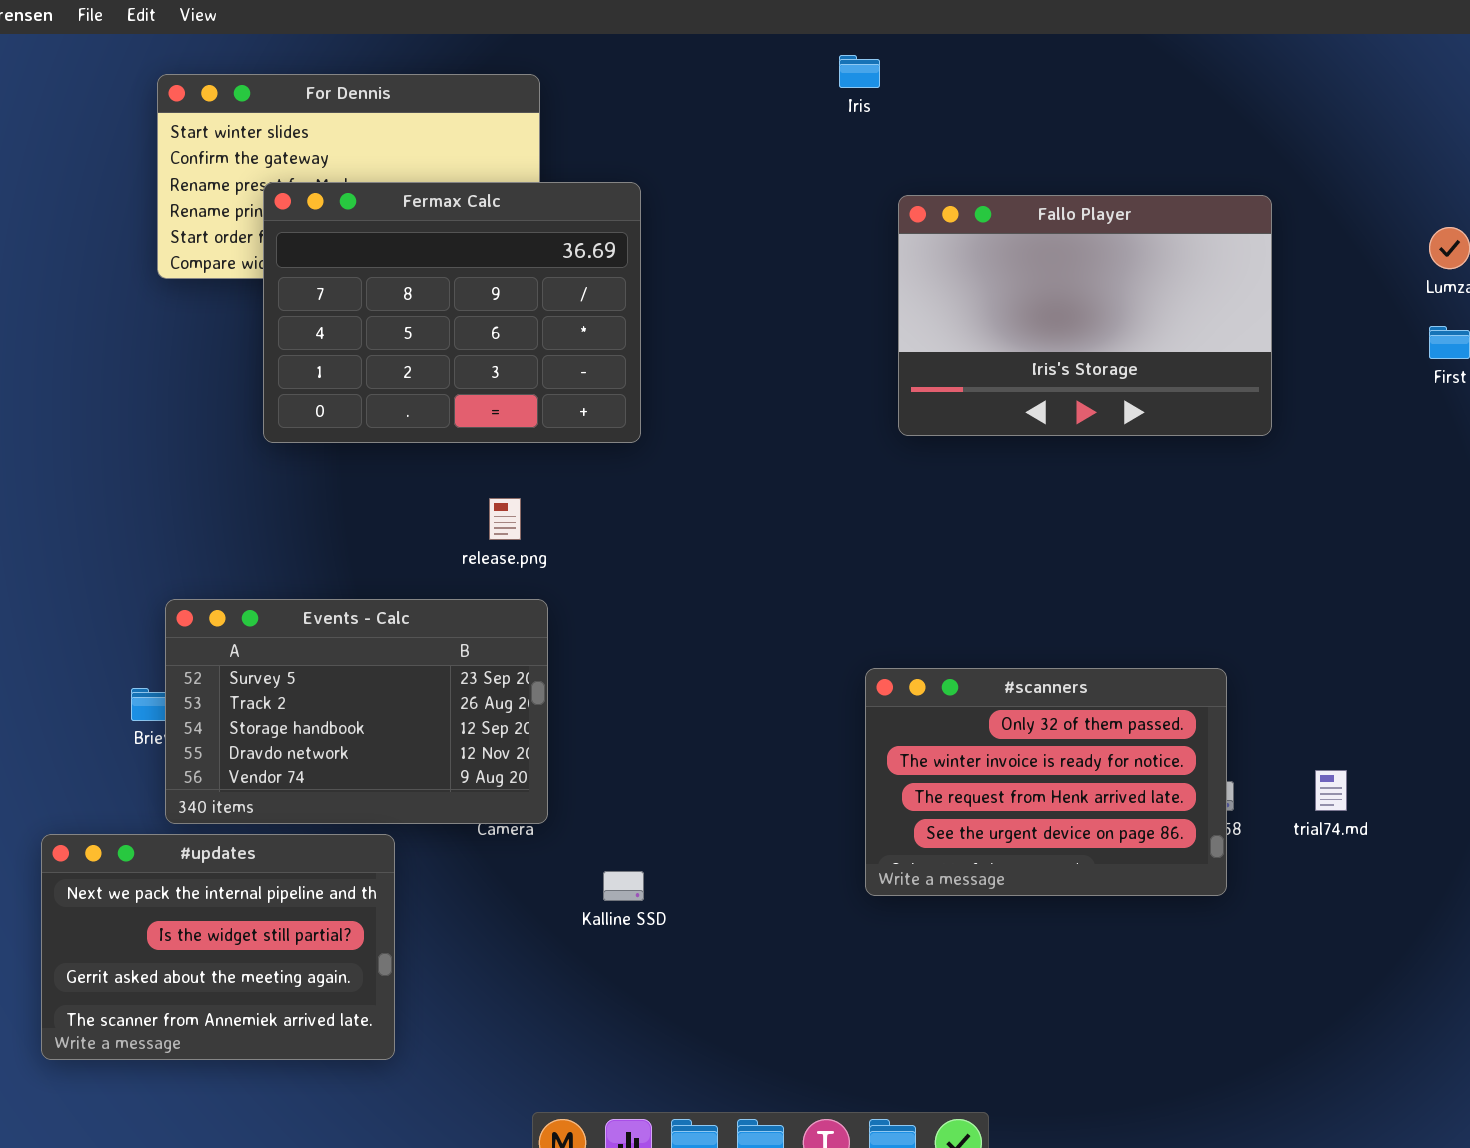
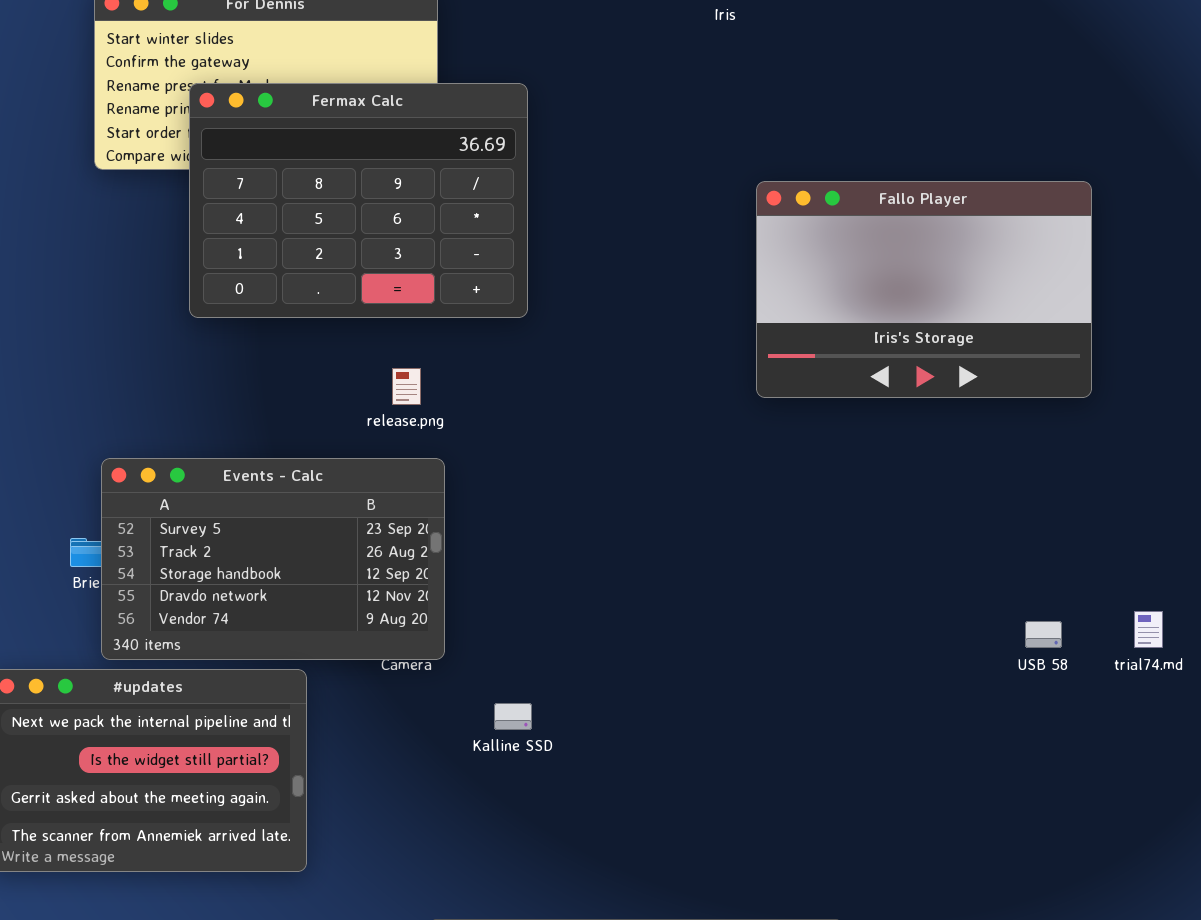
Fallo Player: [898,195,1272,436] -> [756,181,1092,398], moved
#scanners: [865,668,1227,896] -> none, closed

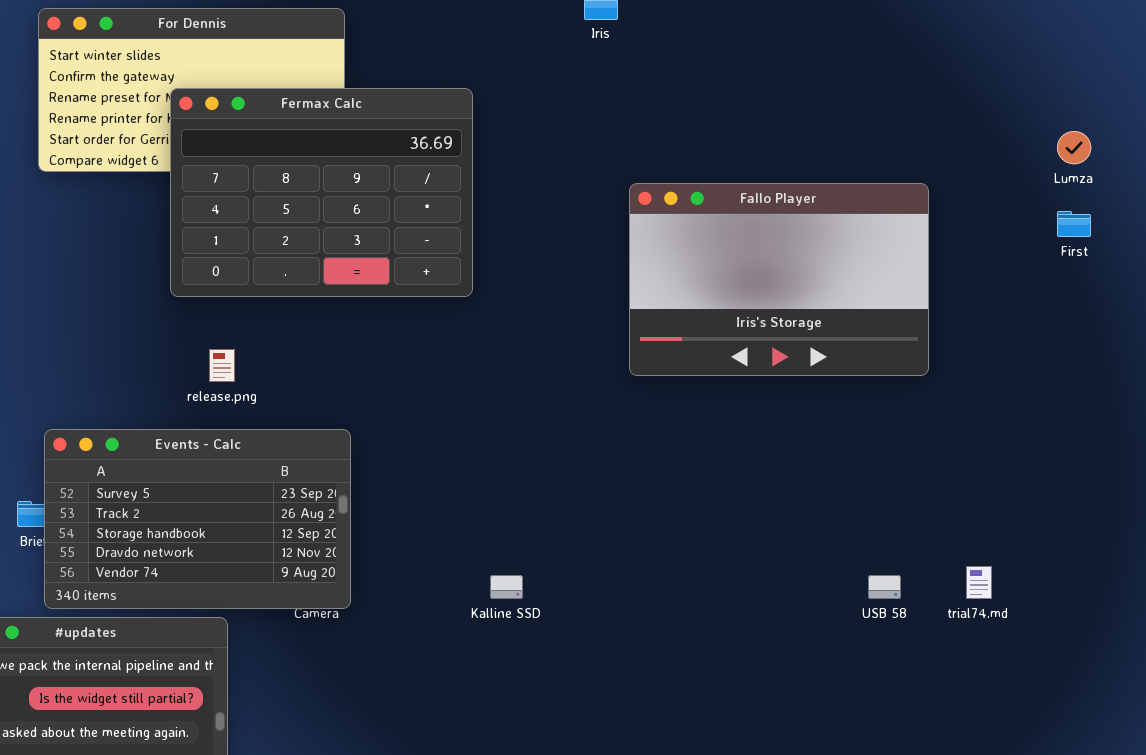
Fermax Calc: [189,83,528,318] -> [170,88,473,297], moved
release.png: [392,368,421,405] -> [209,349,235,382], moved
Kalline SSD: [494,703,532,730] -> [490,575,523,599], moved

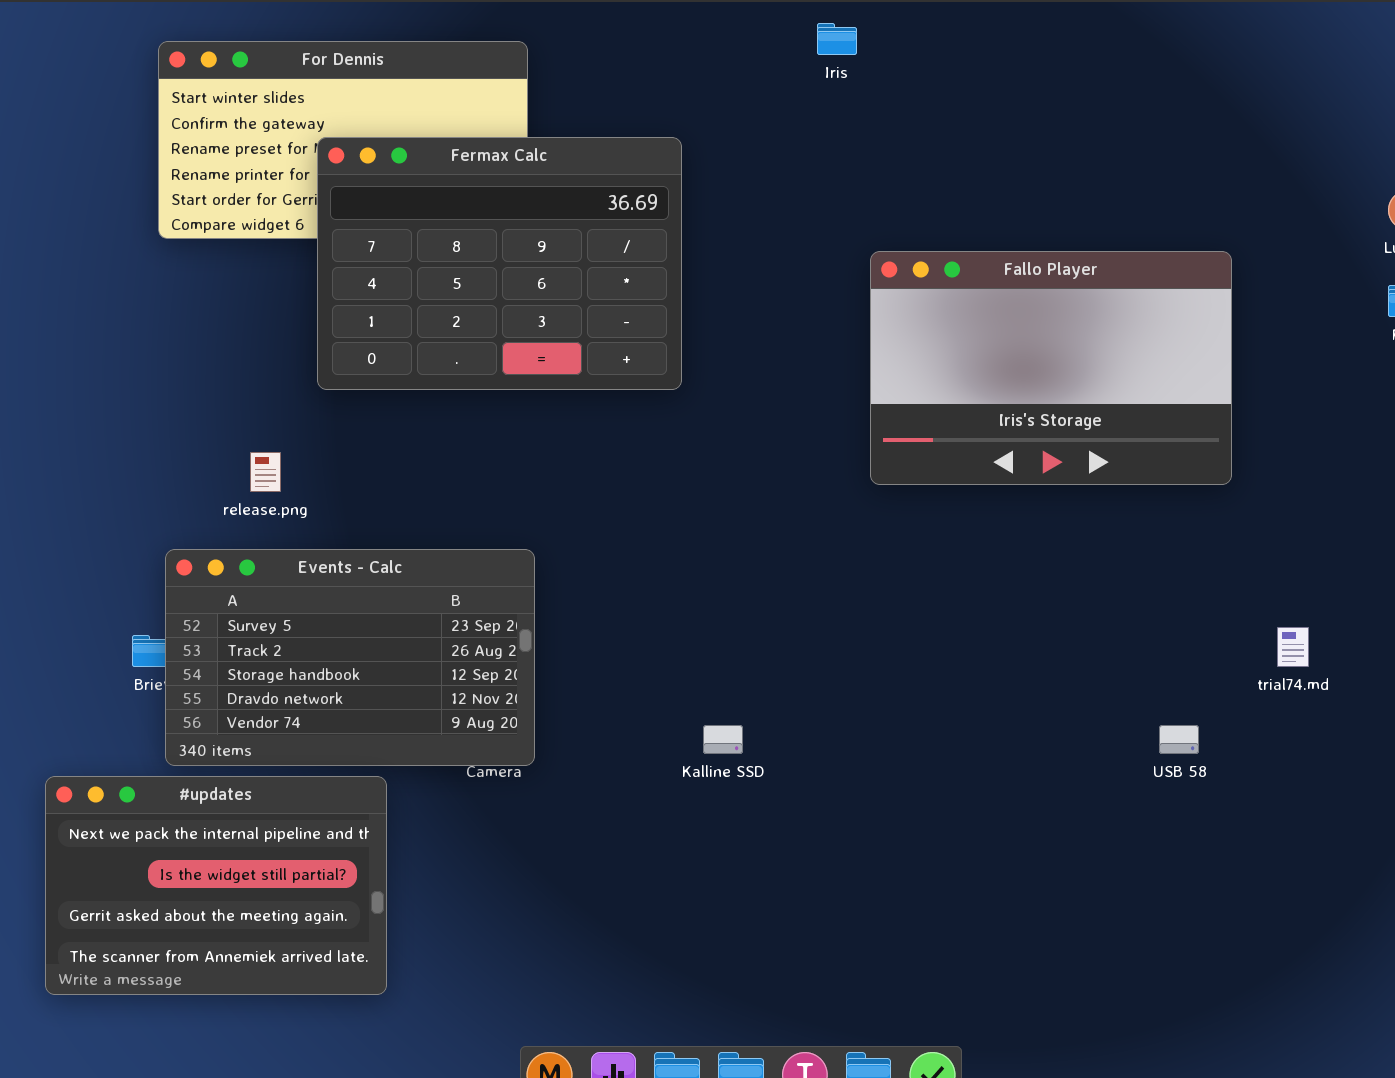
release.png: [209,349,235,382] -> [250,452,281,492], moved
trial74.md: [966,566,992,599] -> [1277,627,1309,667], moved

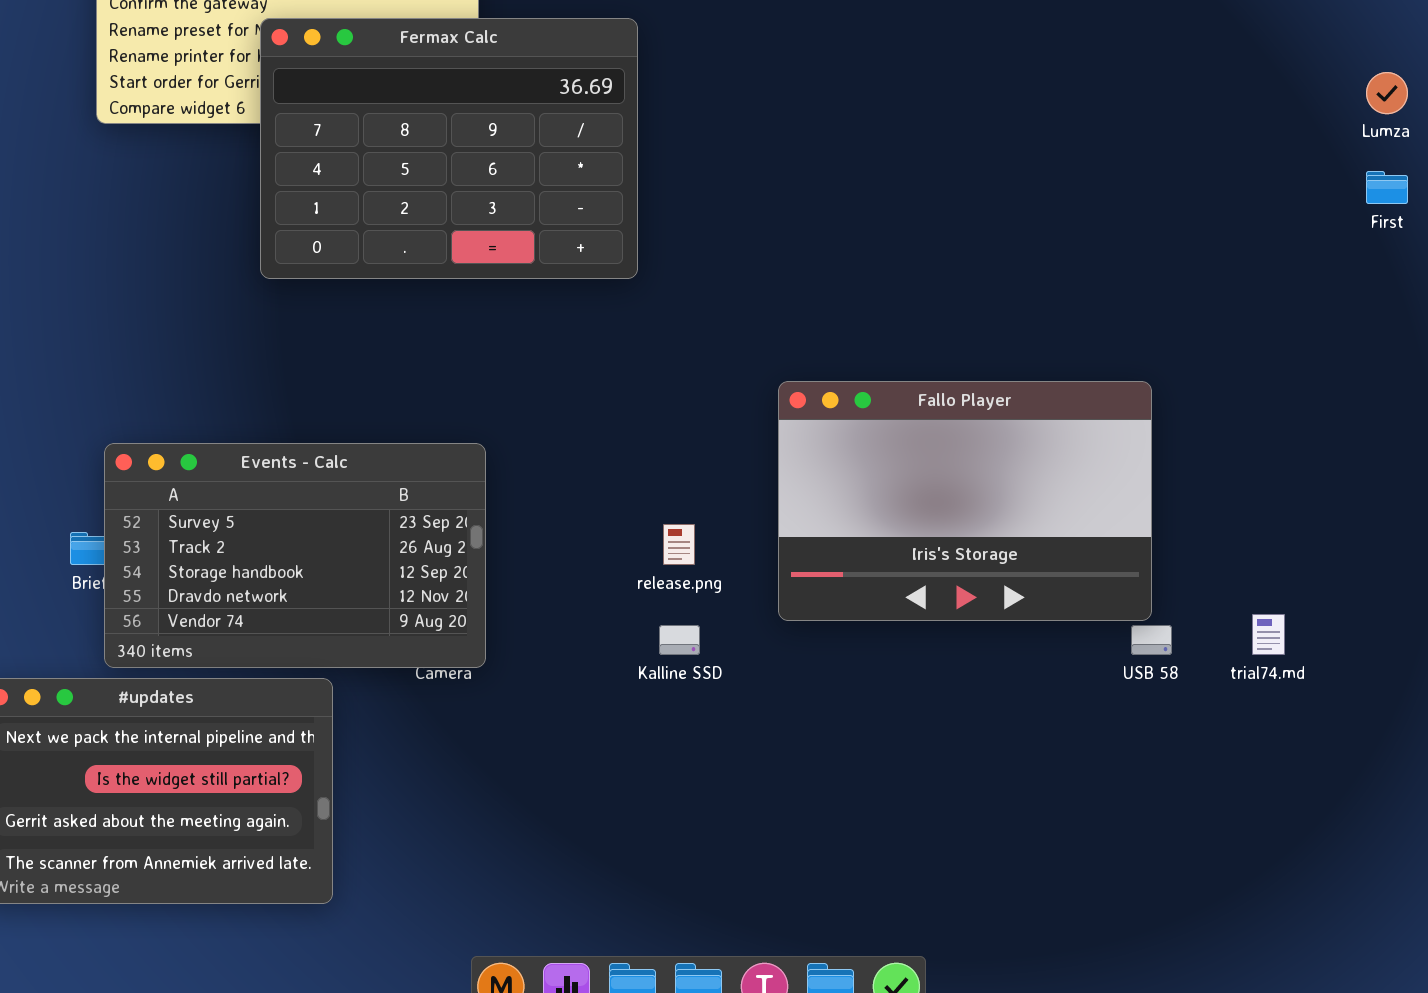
Fallo Player: [870,251,1232,485] -> [778,381,1152,621], moved
release.png: [250,452,281,492] -> [663,524,695,565], moved
trial74.md: [1277,627,1309,667] -> [1252,614,1285,655], moved

